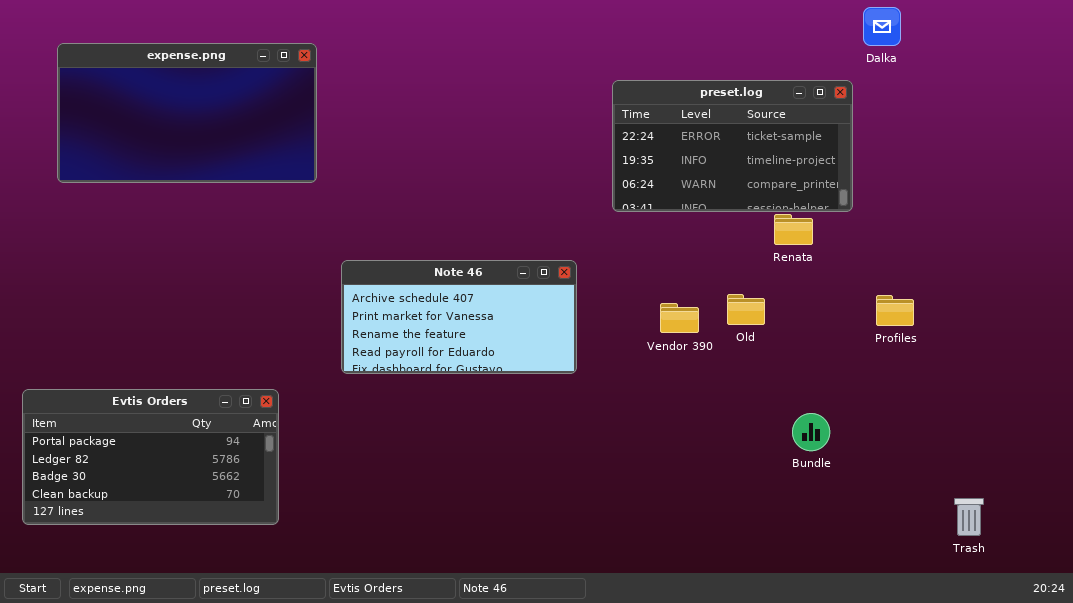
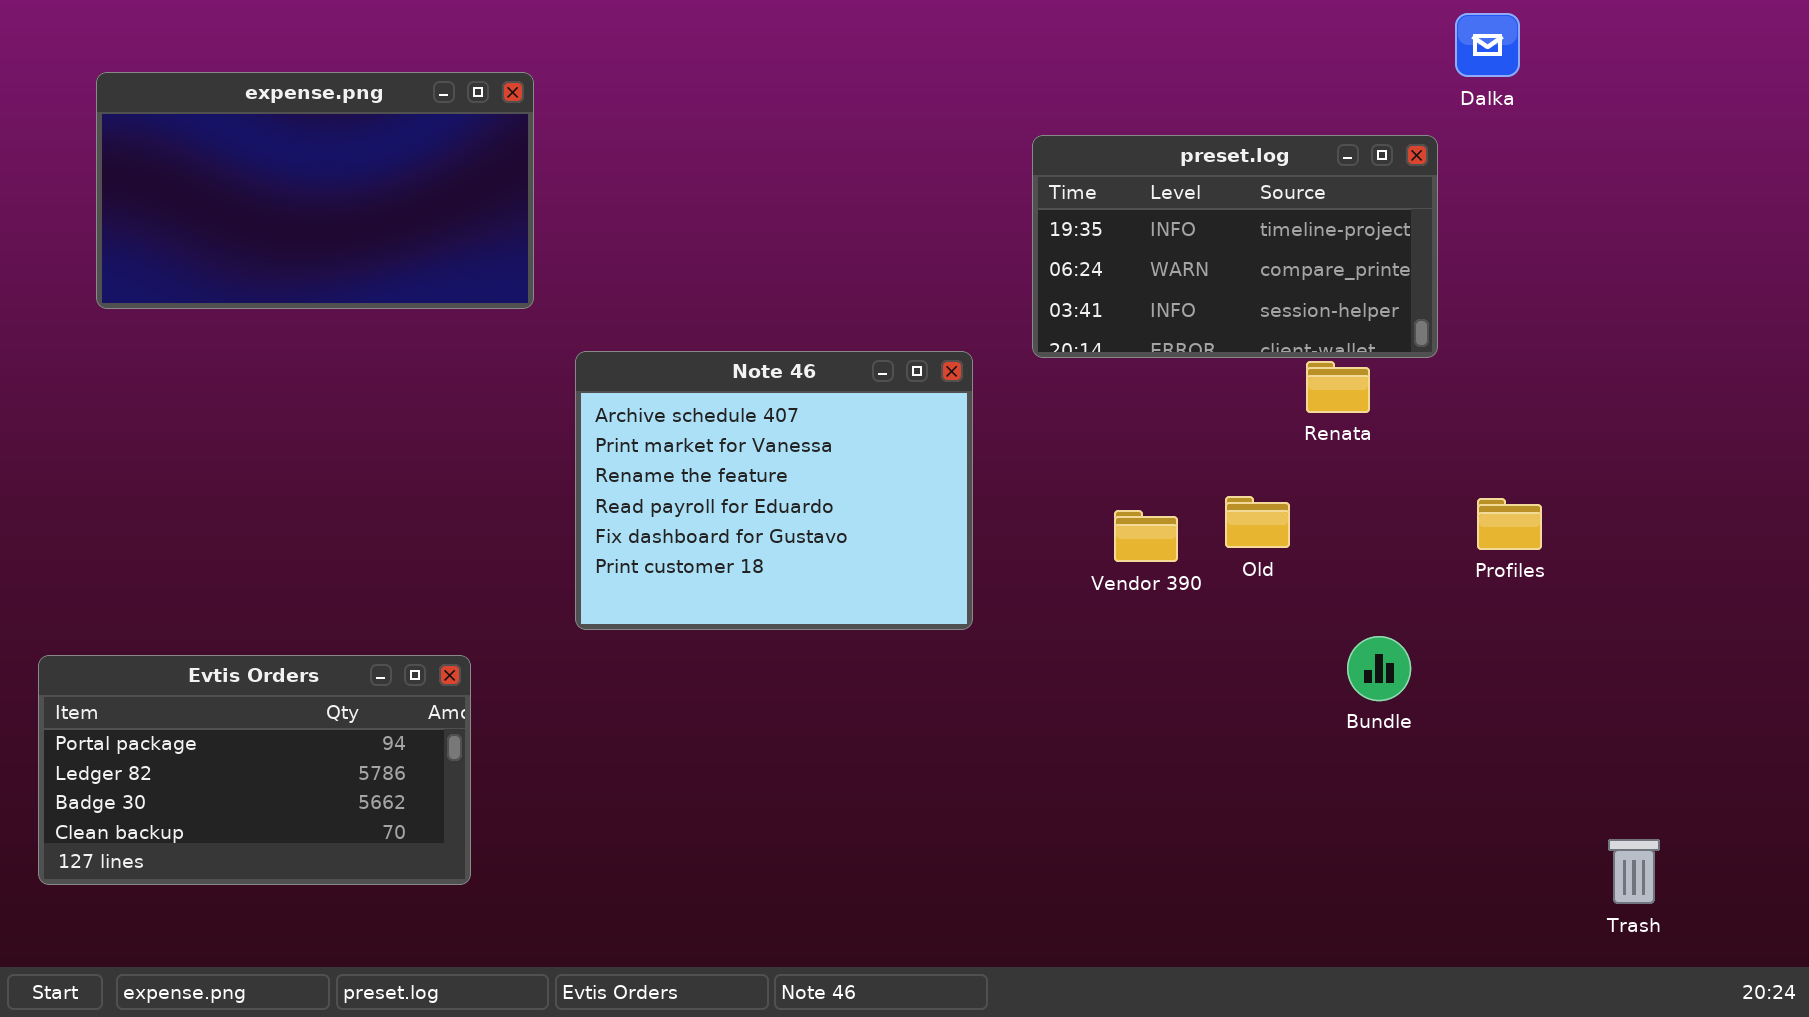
preset.log: [612,80,853,212] -> [1032,135,1438,358], scrolled down 1 row
Note 46: [341,260,577,374] -> [575,351,973,630], resized
Bundle: [792,413,830,451] -> [1347,636,1411,701], moved

